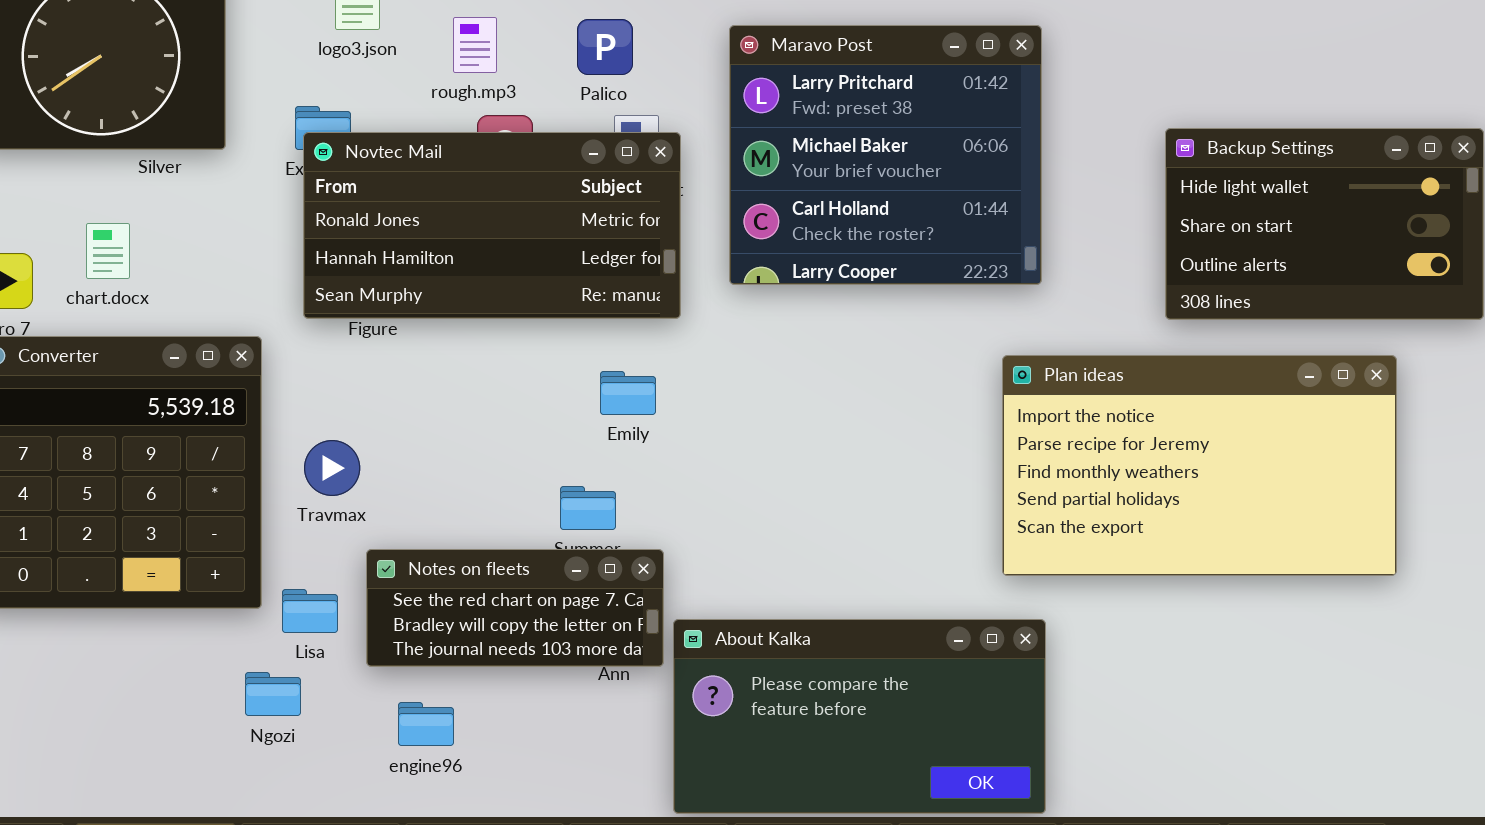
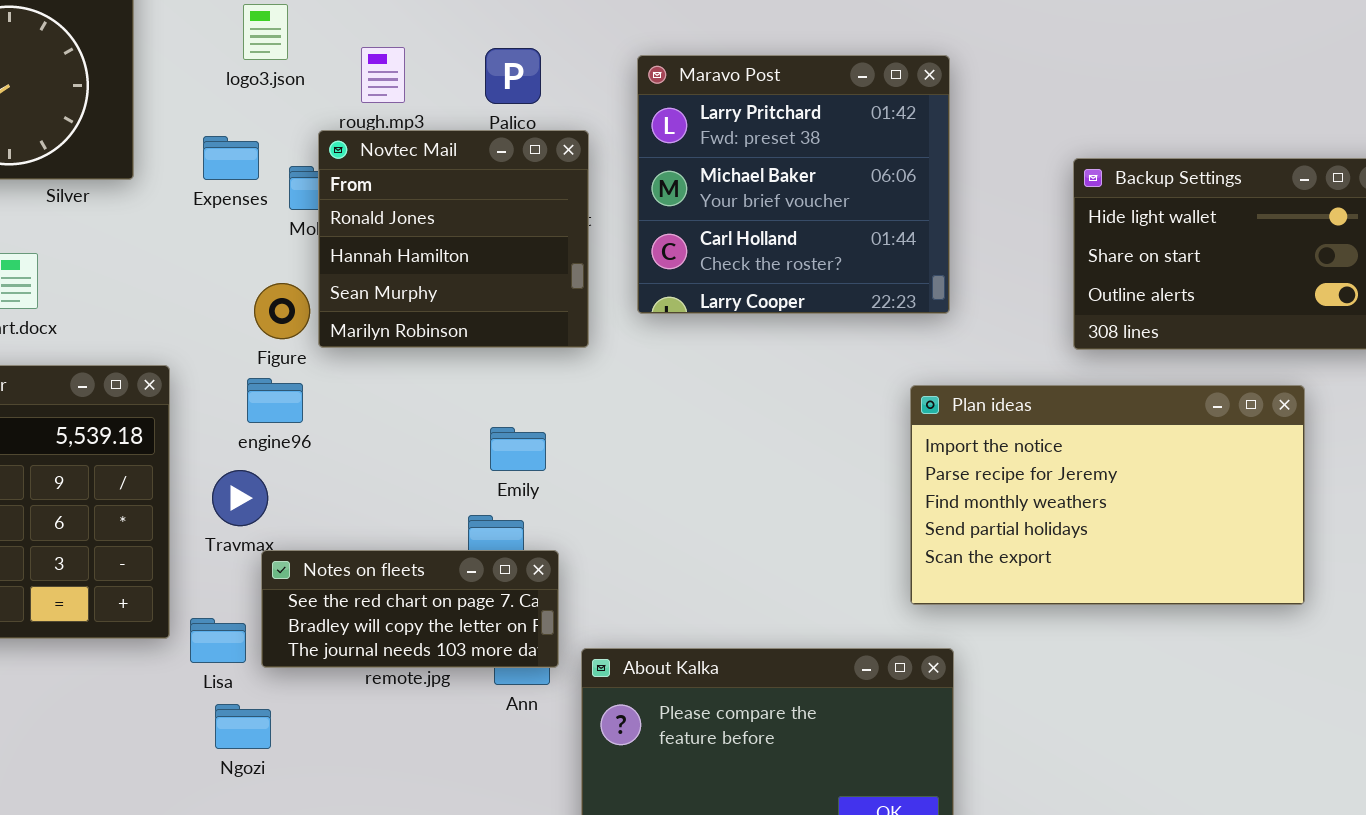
Novtec Mail: [303,132,681,319] -> [318,130,589,348], resized
Emily: [600,371,656,415] -> [490,427,546,471], moved
Notes on fleets: [366,549,664,667] -> [261,550,559,668], moved
Ngozi: [245,672,301,716] -> [215,704,271,749], moved
engine96: [398,702,454,746] -> [247,378,303,423], moved

